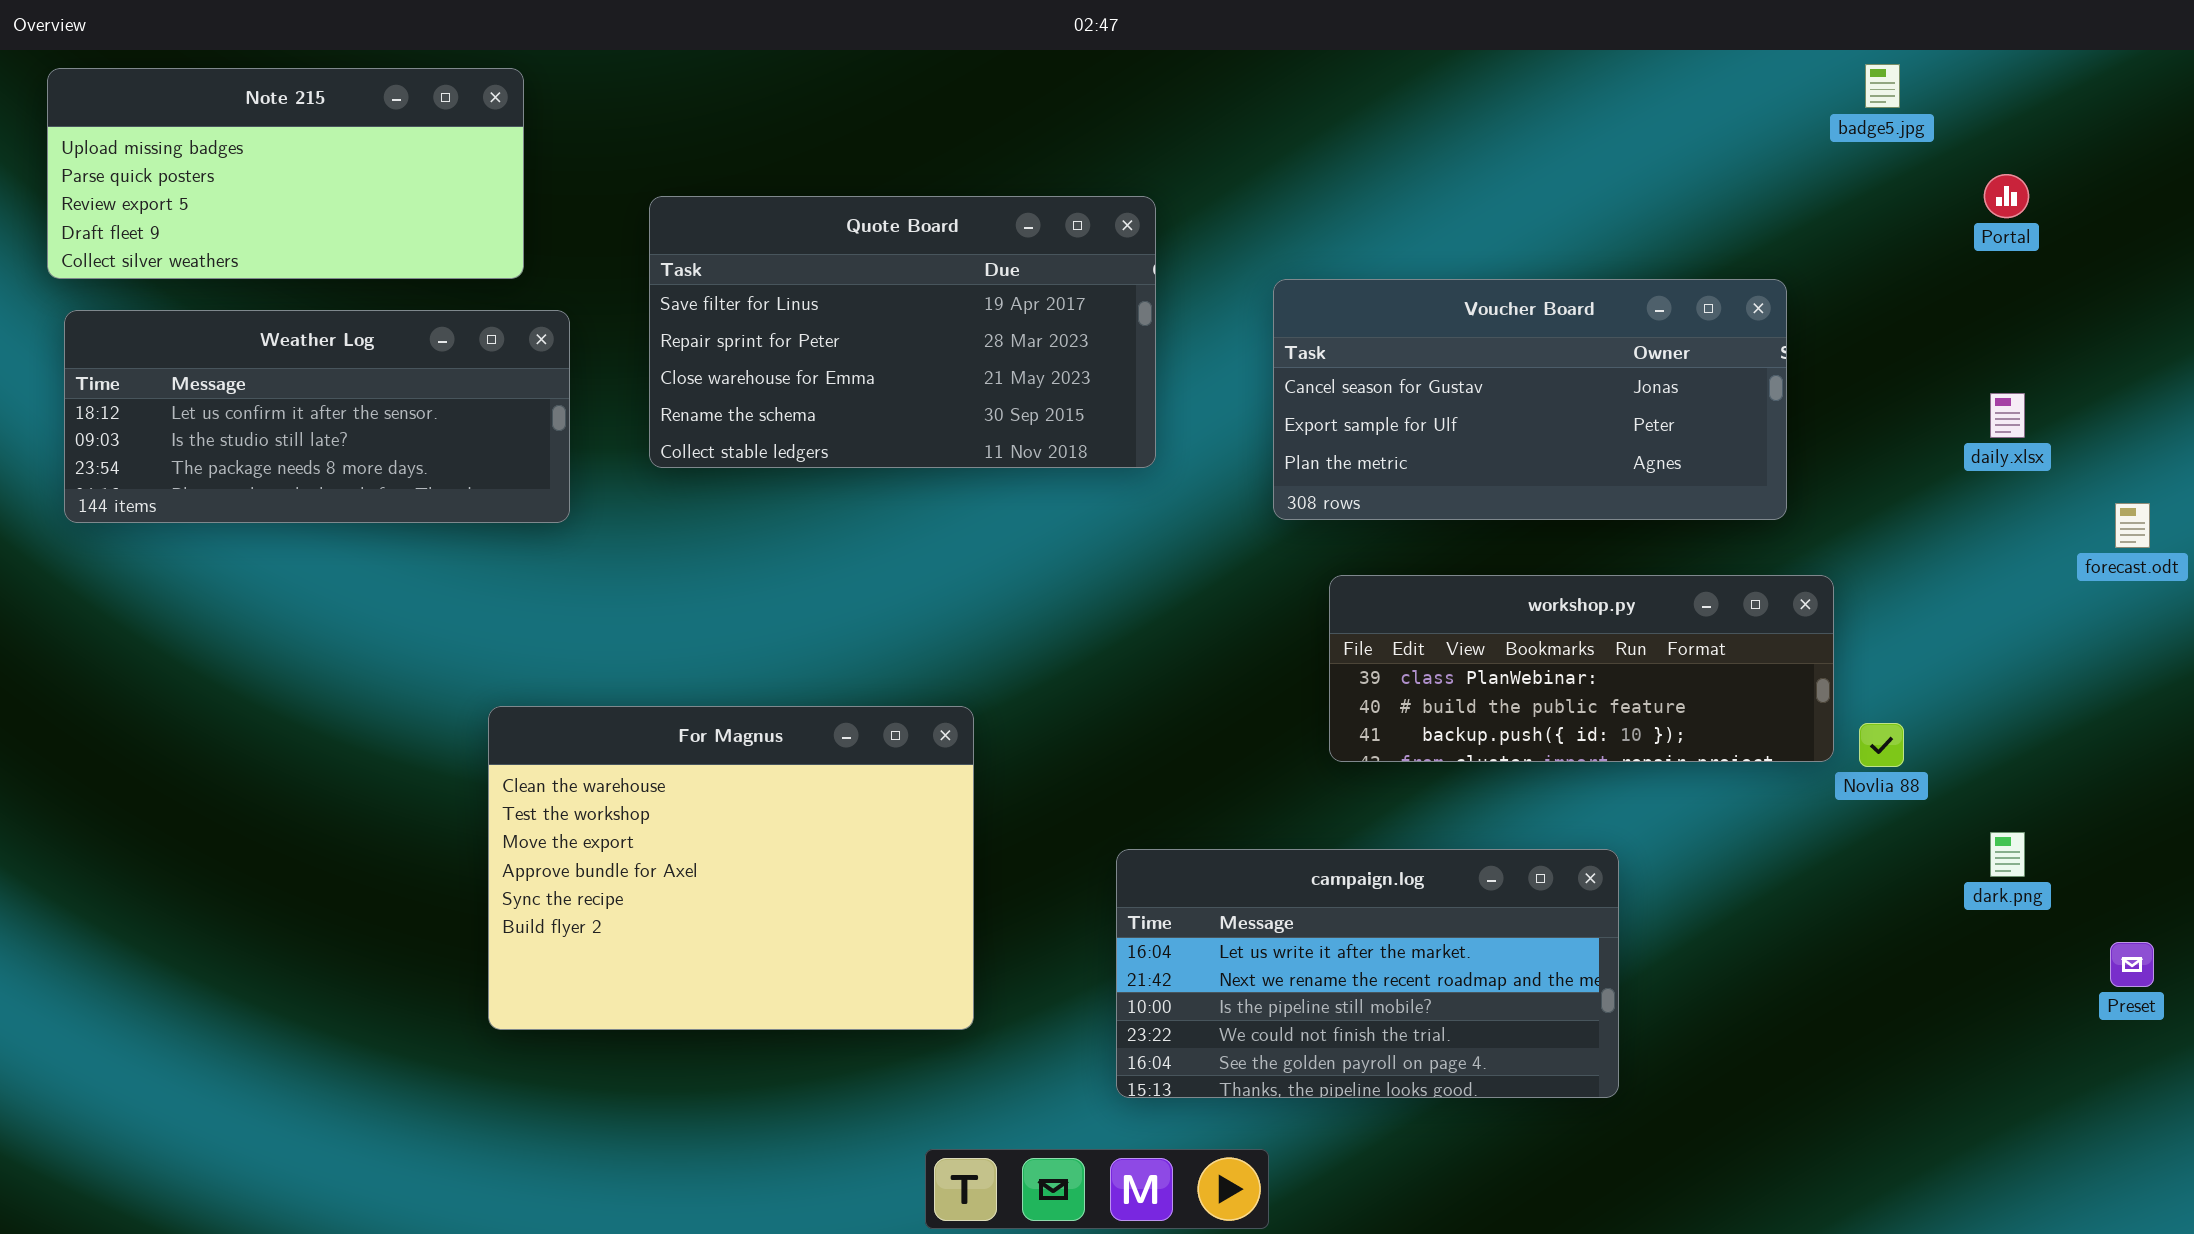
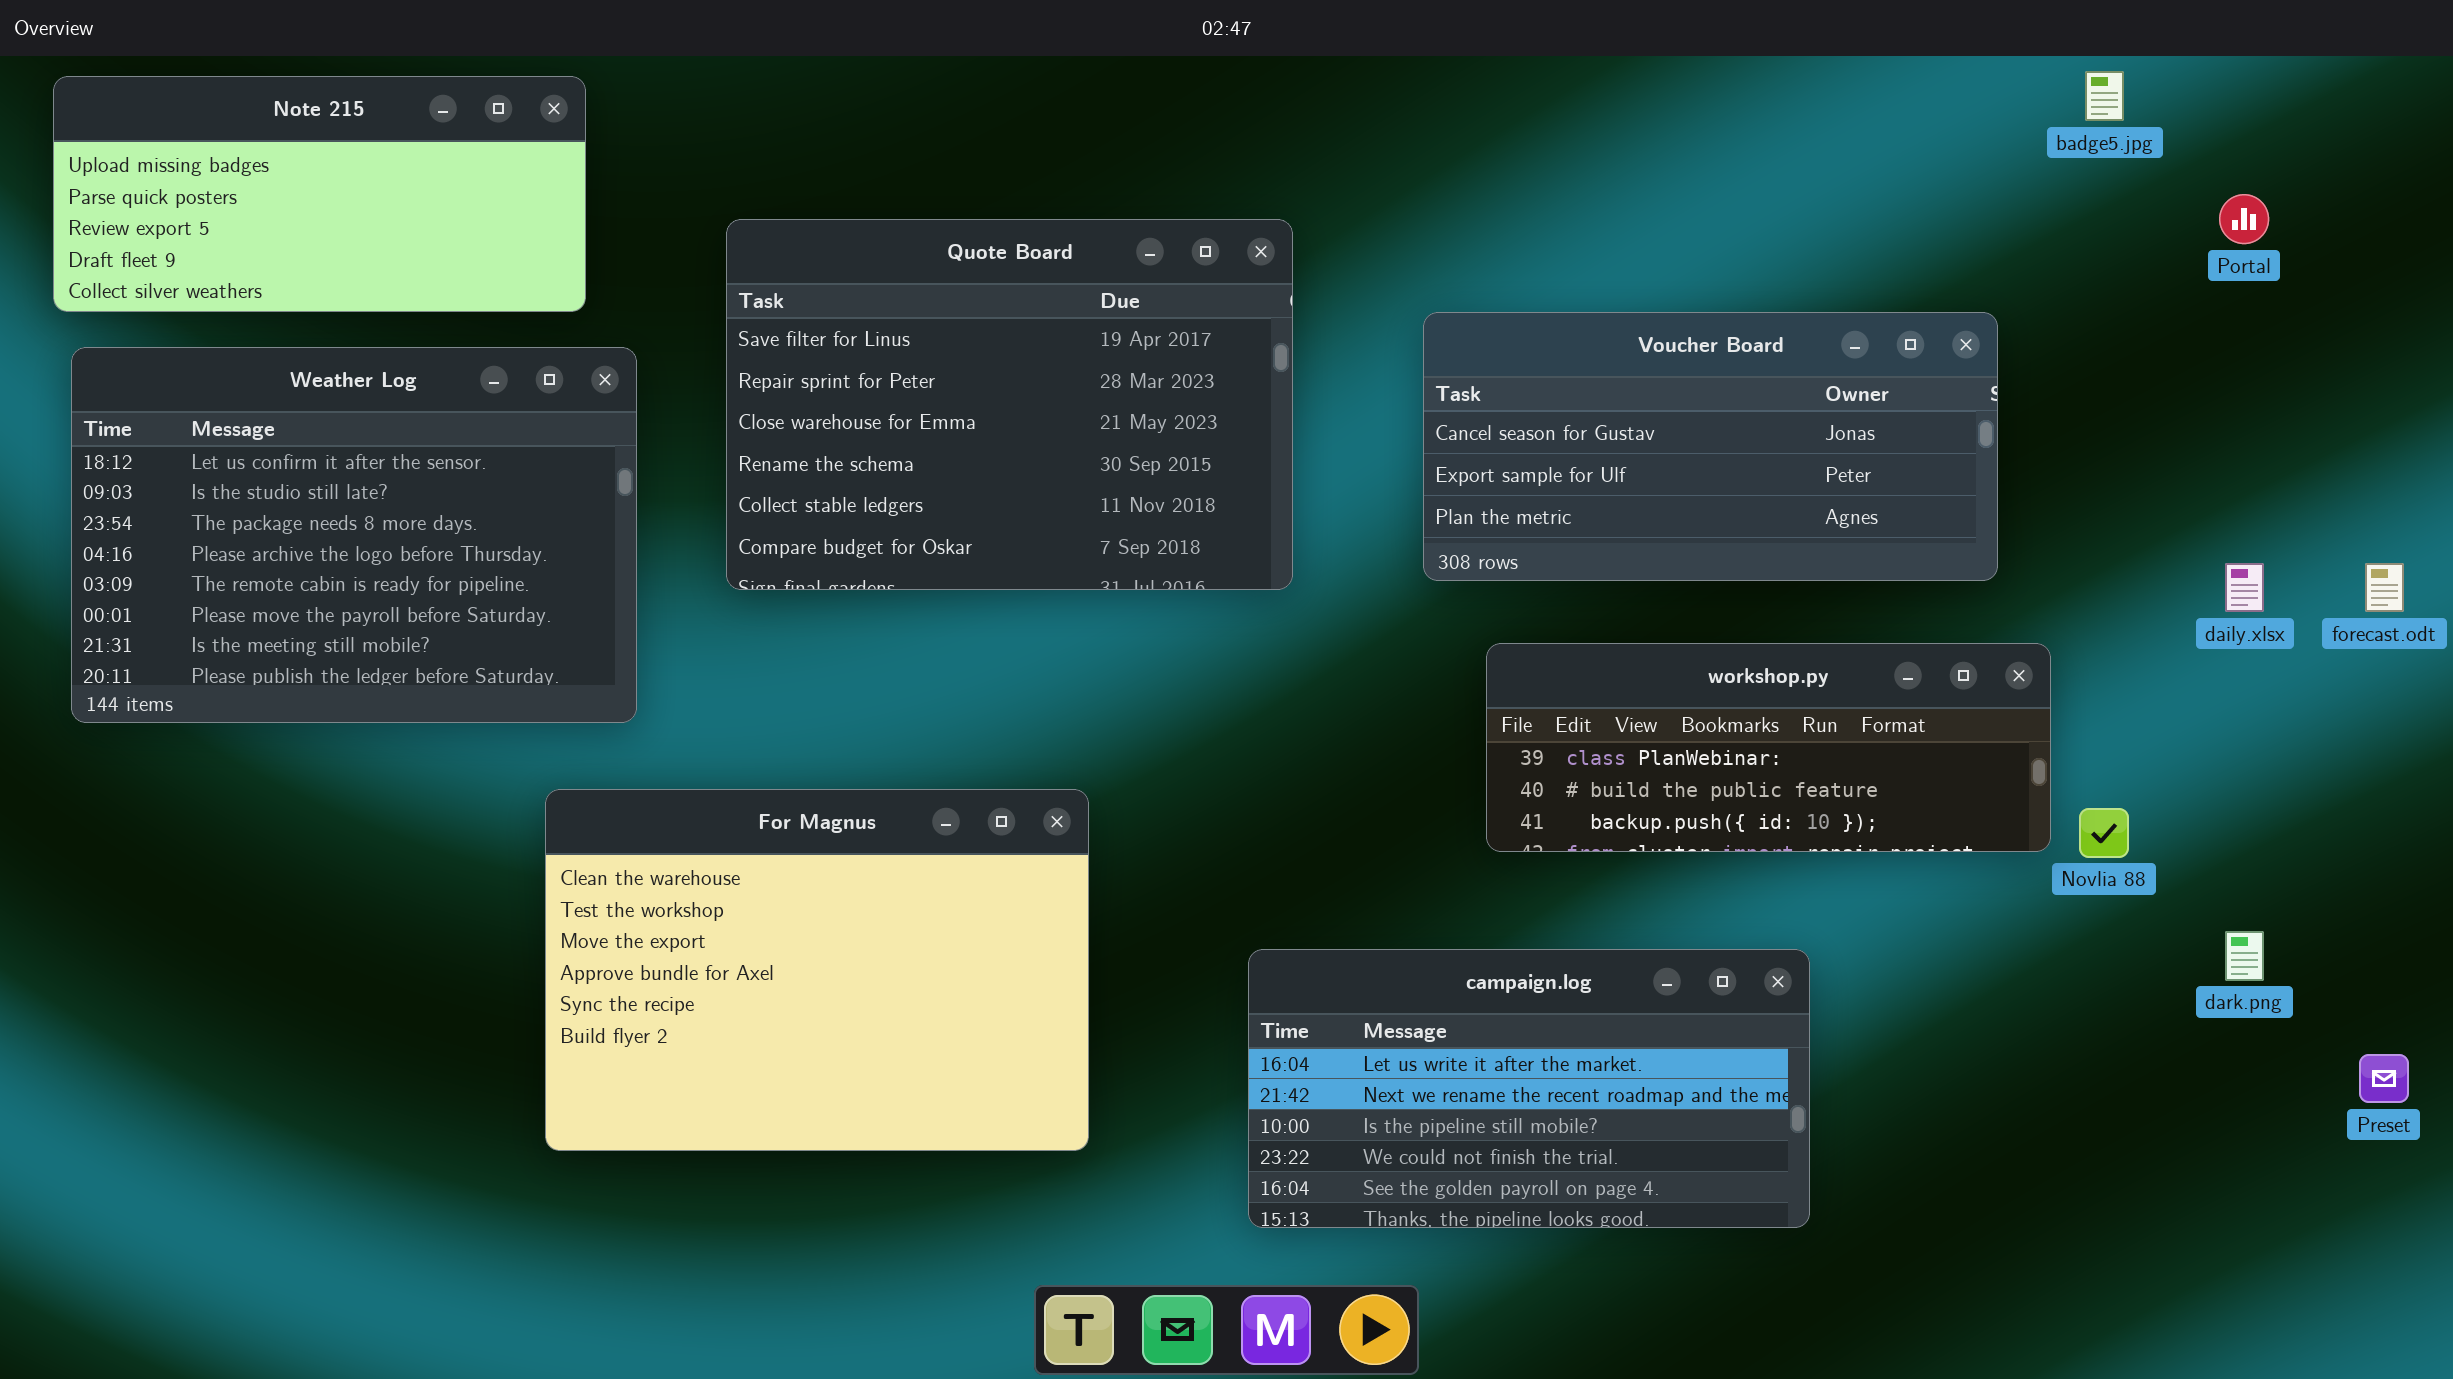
Quote Board: [649,196,1156,468] -> [726,219,1293,590], resized
Weather Log: [64,310,570,523] -> [71,347,637,723], resized
daily.xlsx: [1990,393,2025,438] -> [2225,563,2264,612], moved

